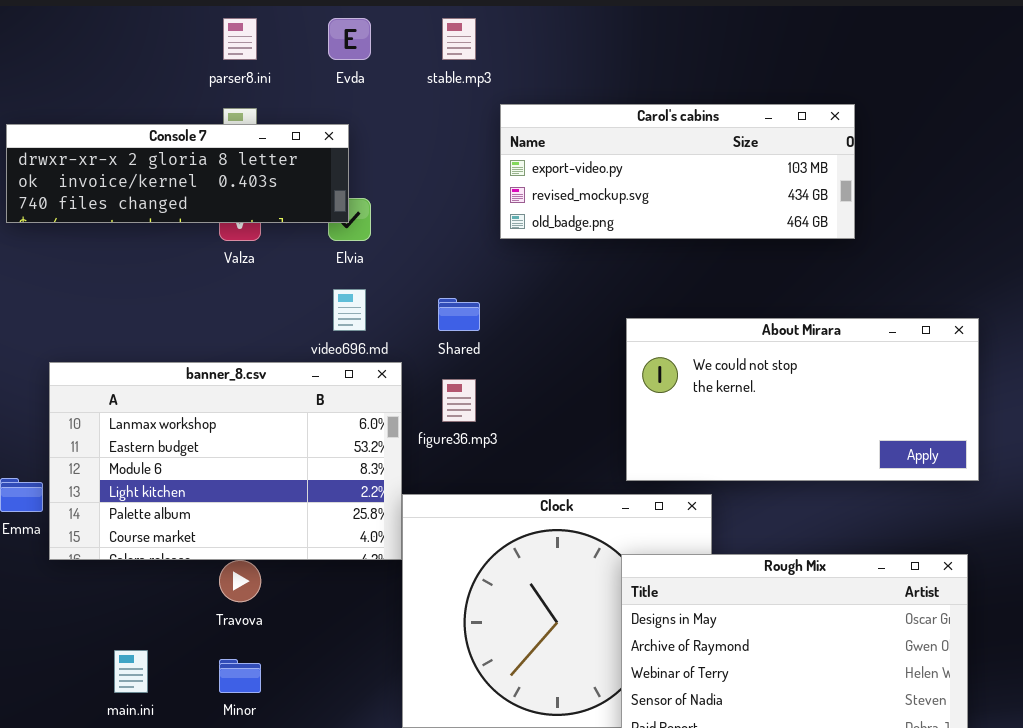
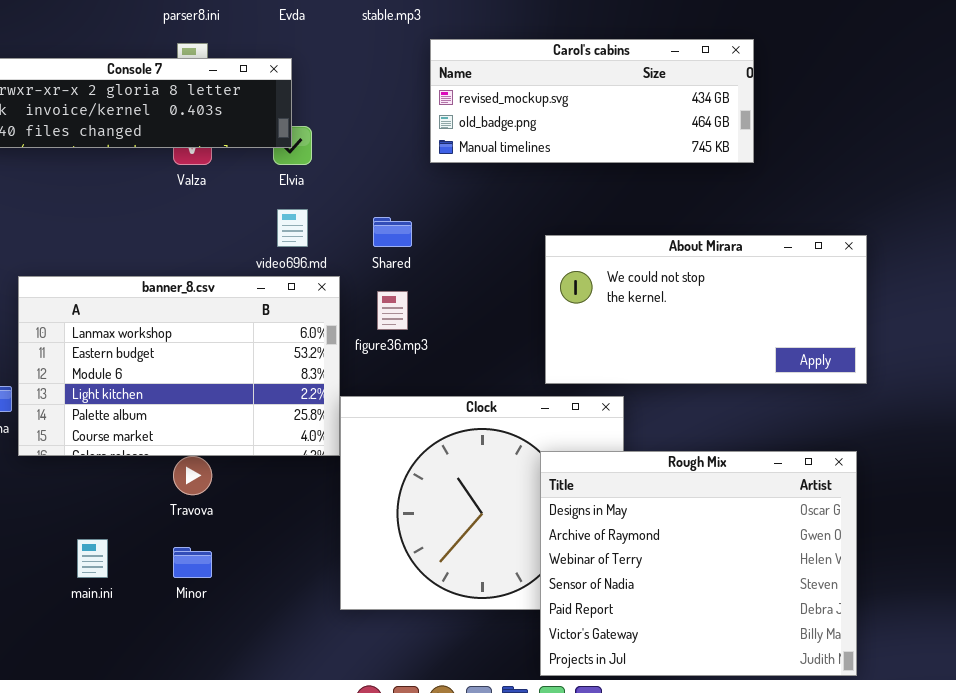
Carol's cabins: [500,104,855,239] -> [430,39,754,163], scrolled down 1 row

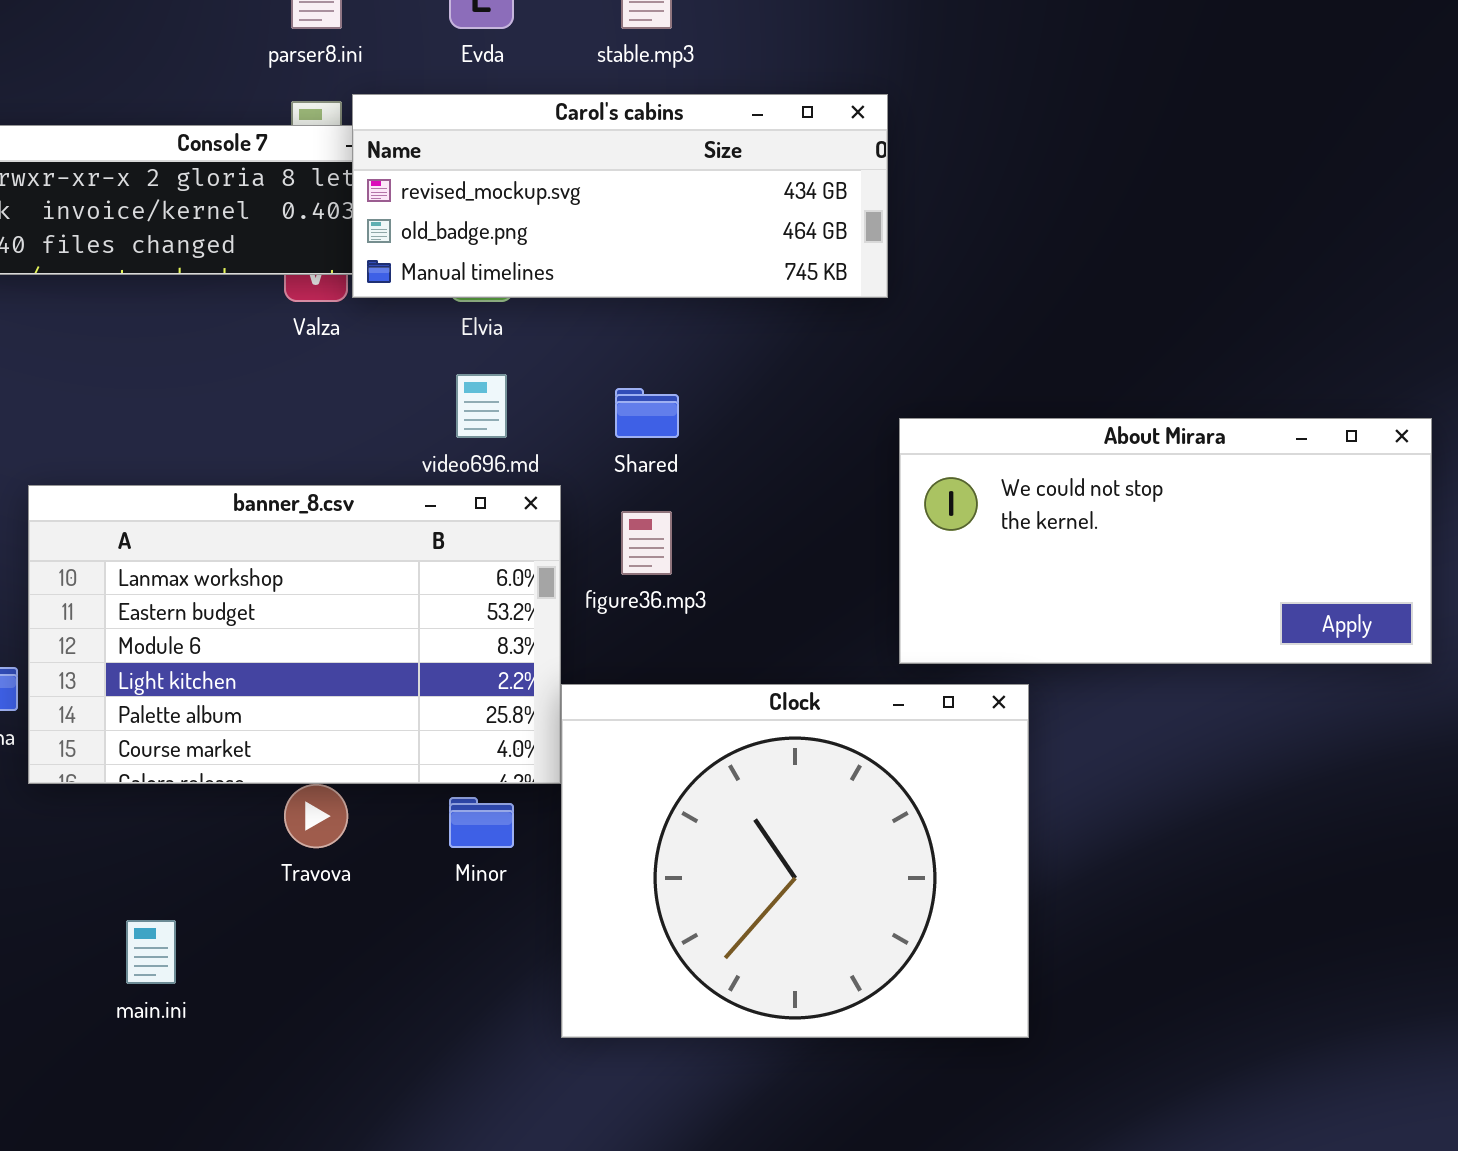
Carol's cabins: [430,39,754,163] -> [352,94,888,298], moved
Rough Mix: [540,451,857,676] -> none, closed
Minor: [173,547,212,578] -> [449,797,514,848], moved

